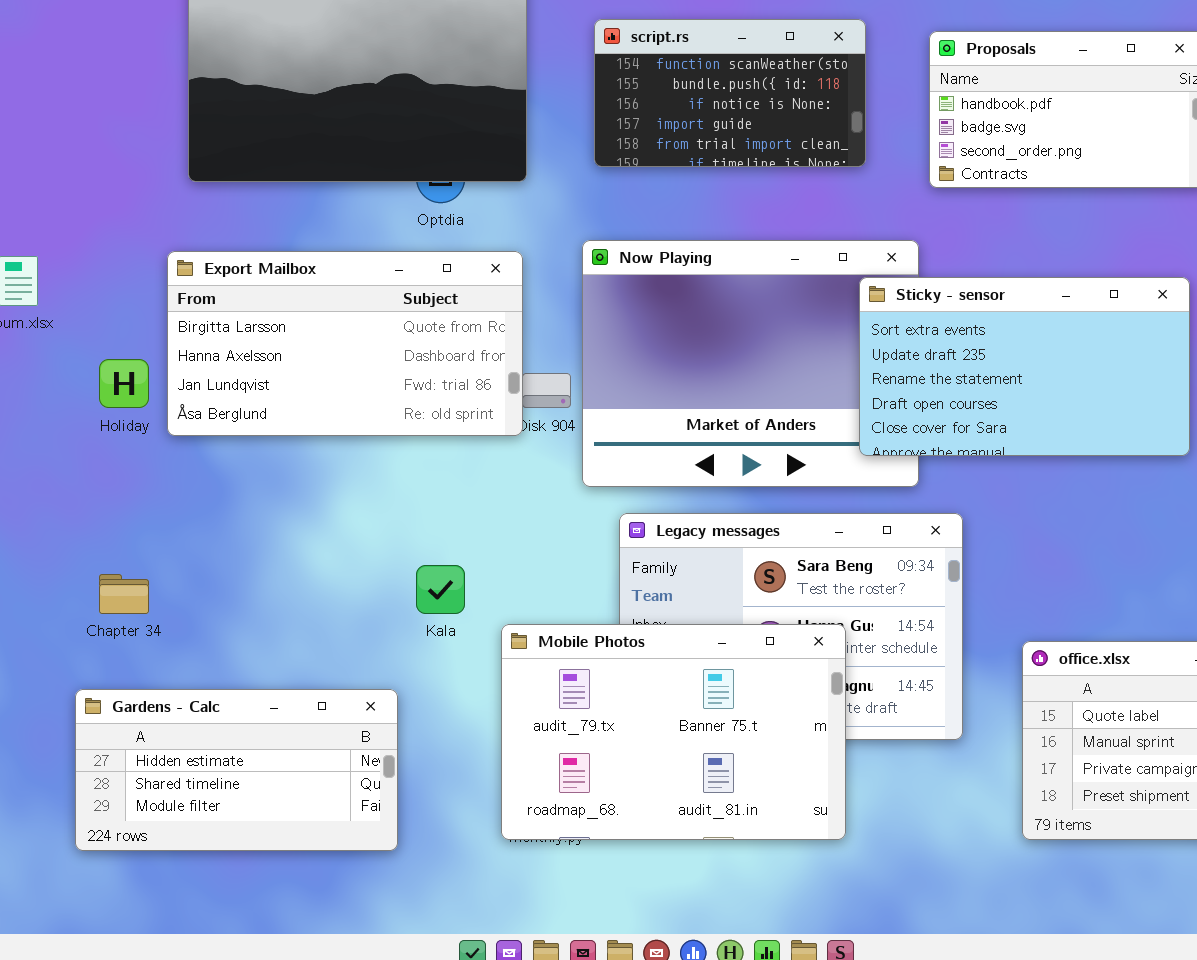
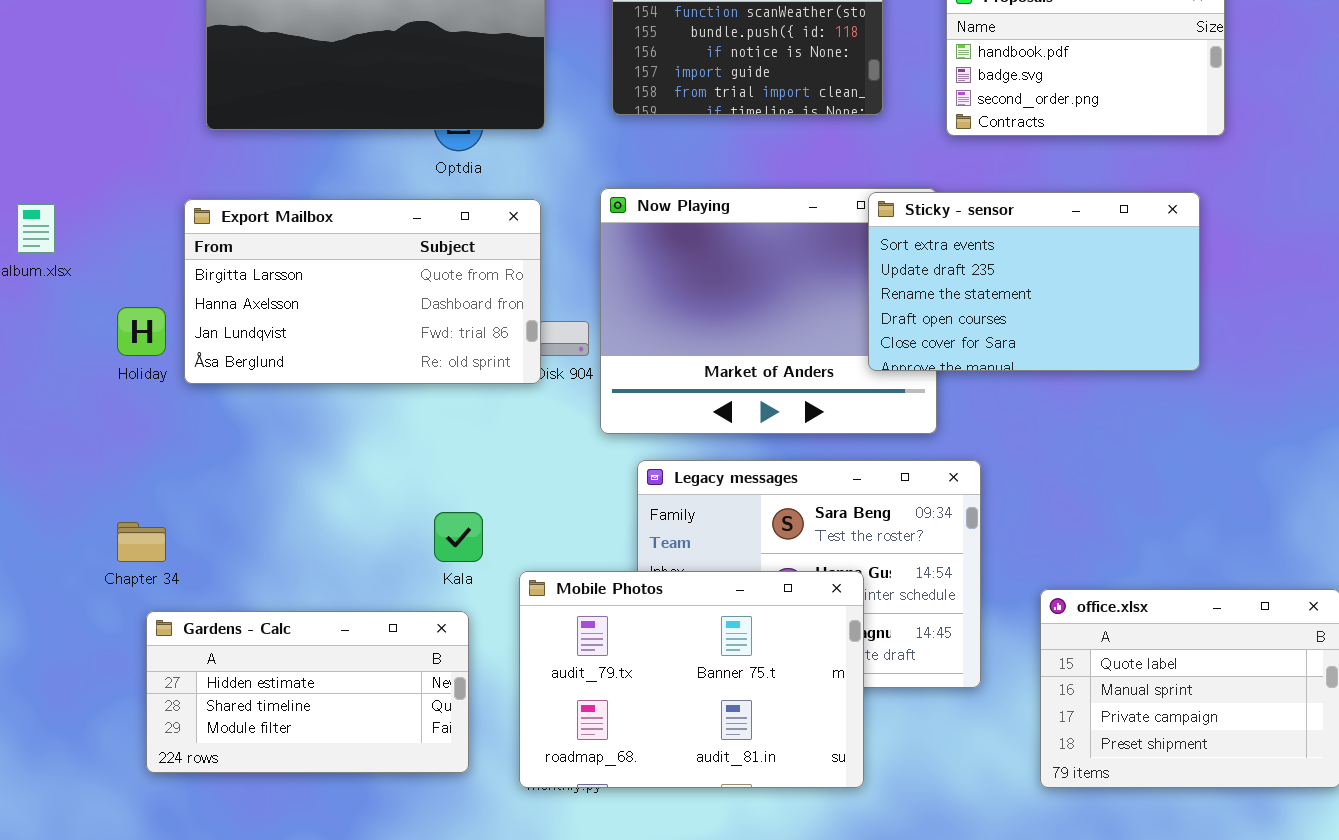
Sticky - sensor: [859,277,1190,456] -> [868,192,1200,371], moved
Gardens - Calc: [75,689,398,851] -> [146,611,469,773], moved

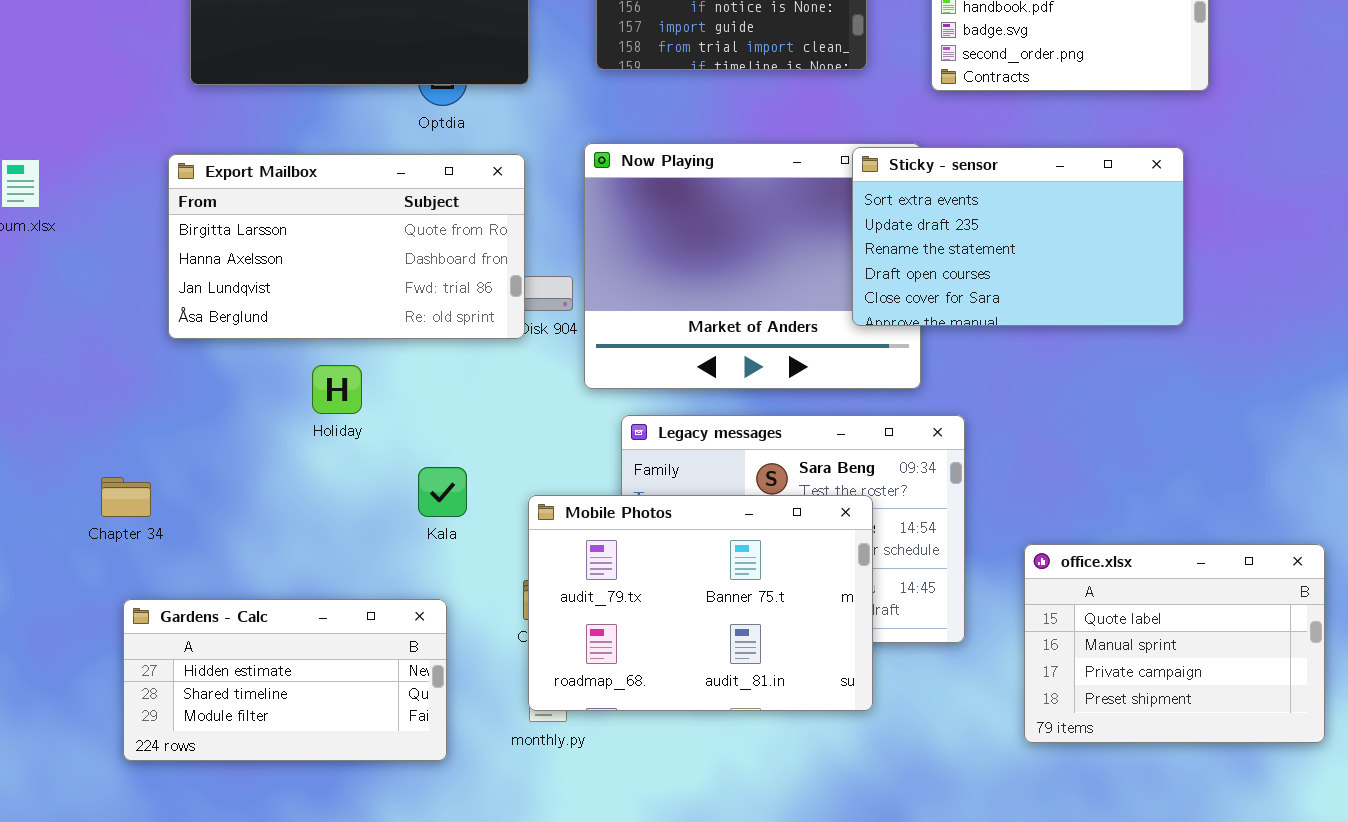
Holiday: [117,307,166,356] -> [312,365,362,414], moved
Mobile Photos: [519,571,864,788] -> [528,495,873,711], moved
Gardens - Calc: [146,611,469,773] -> [123,599,447,761], moved

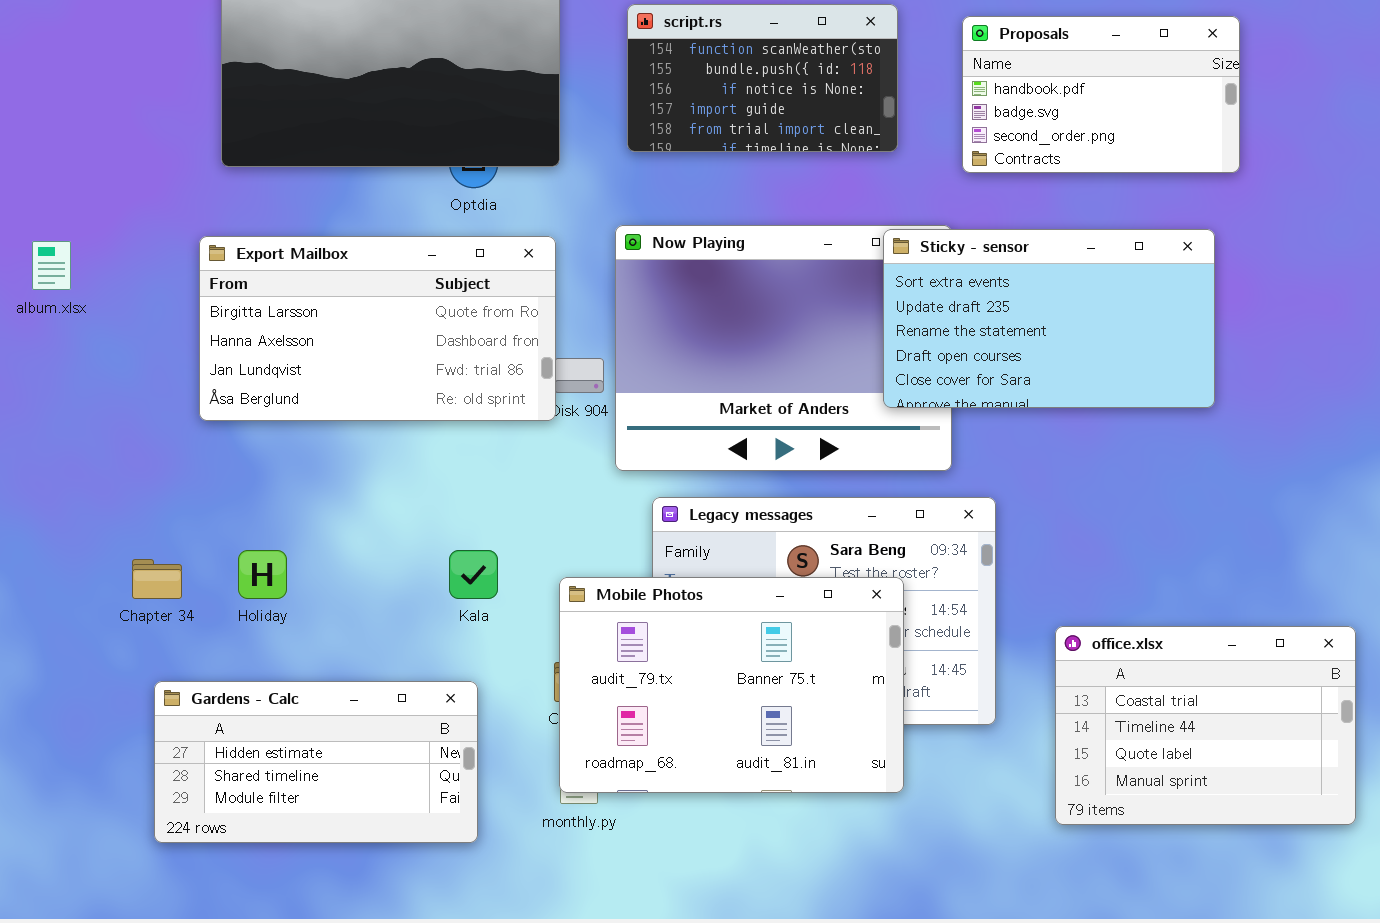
Holiday: [312,365,362,414] -> [238,550,287,599], moved
office.xlsx: [1024,544,1325,743] -> [1055,626,1356,825], scrolled up 2 rows

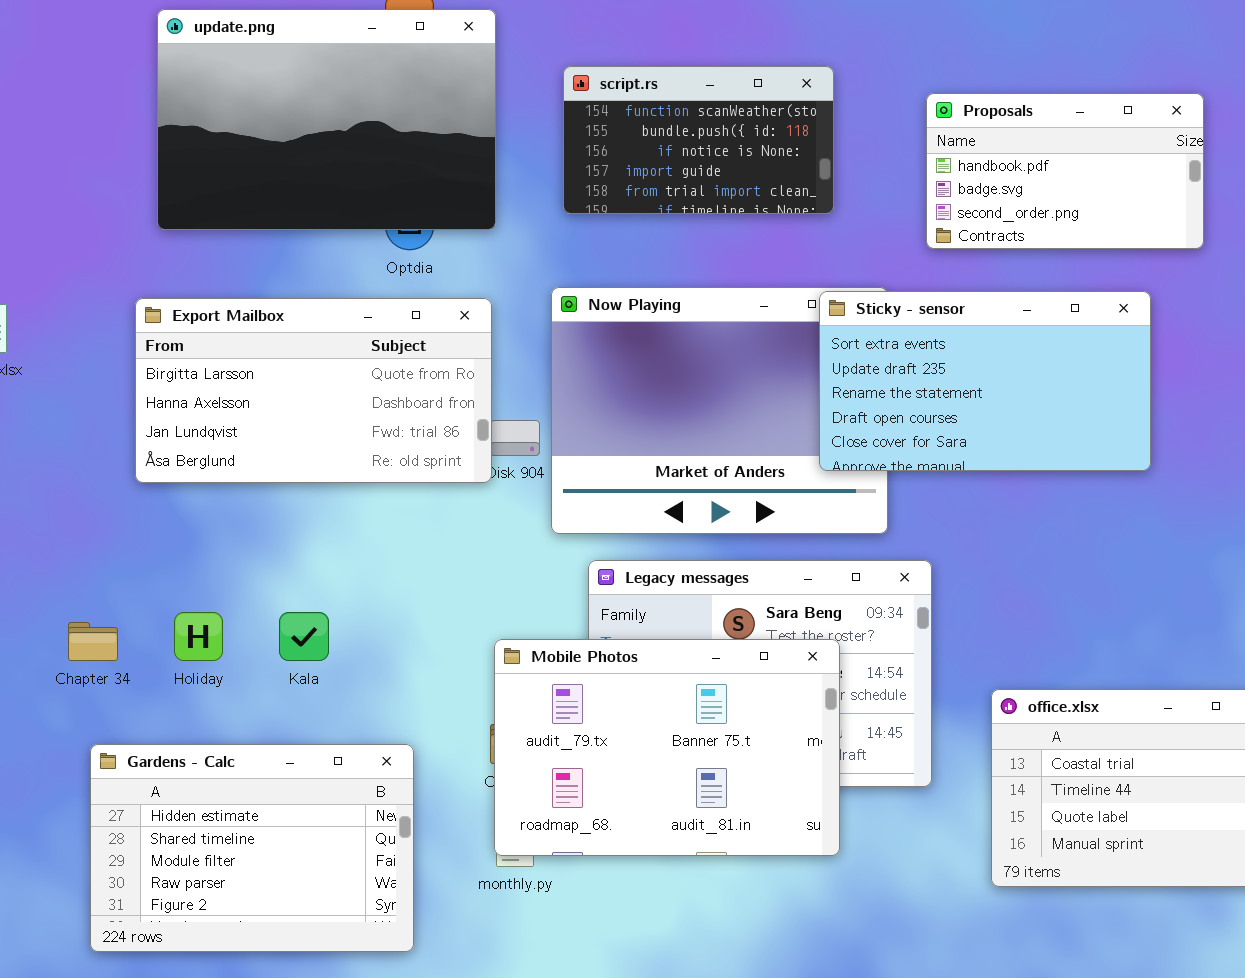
Proposals: [962,16,1240,173] -> [926,93,1204,249], moved
Kala: [449,550,498,599] -> [279,612,329,661], moved
Gardens - Calc: [154,681,478,843] -> [90,744,414,952], resized

